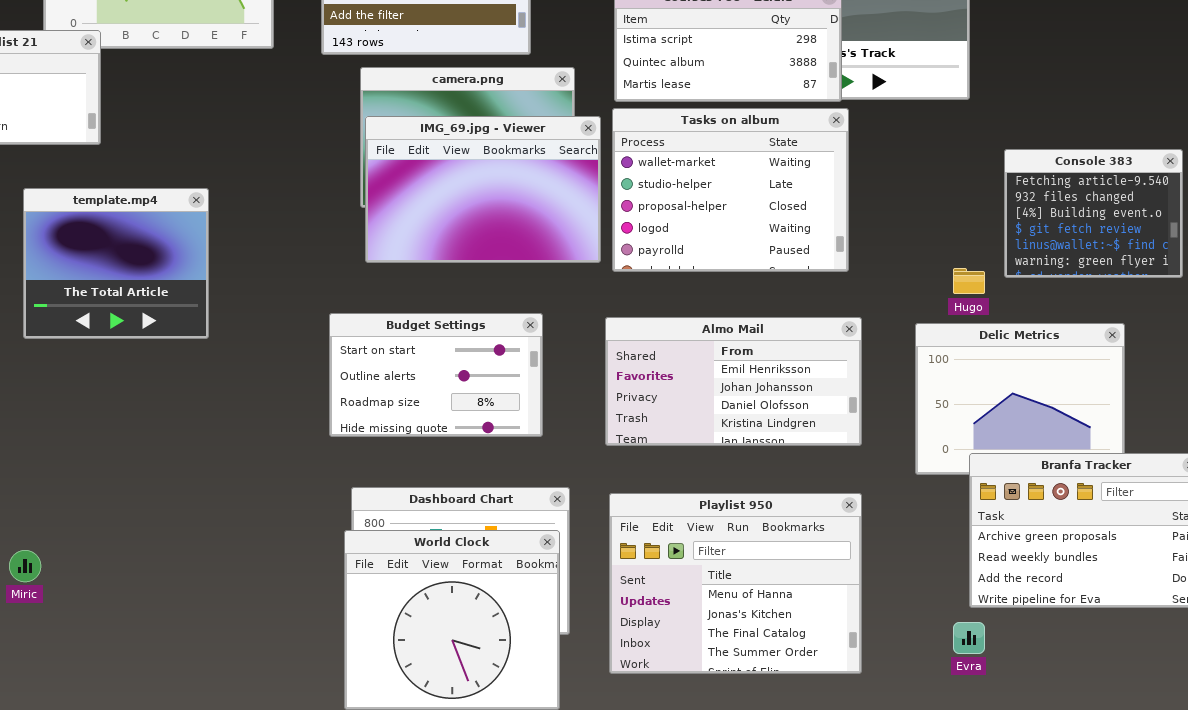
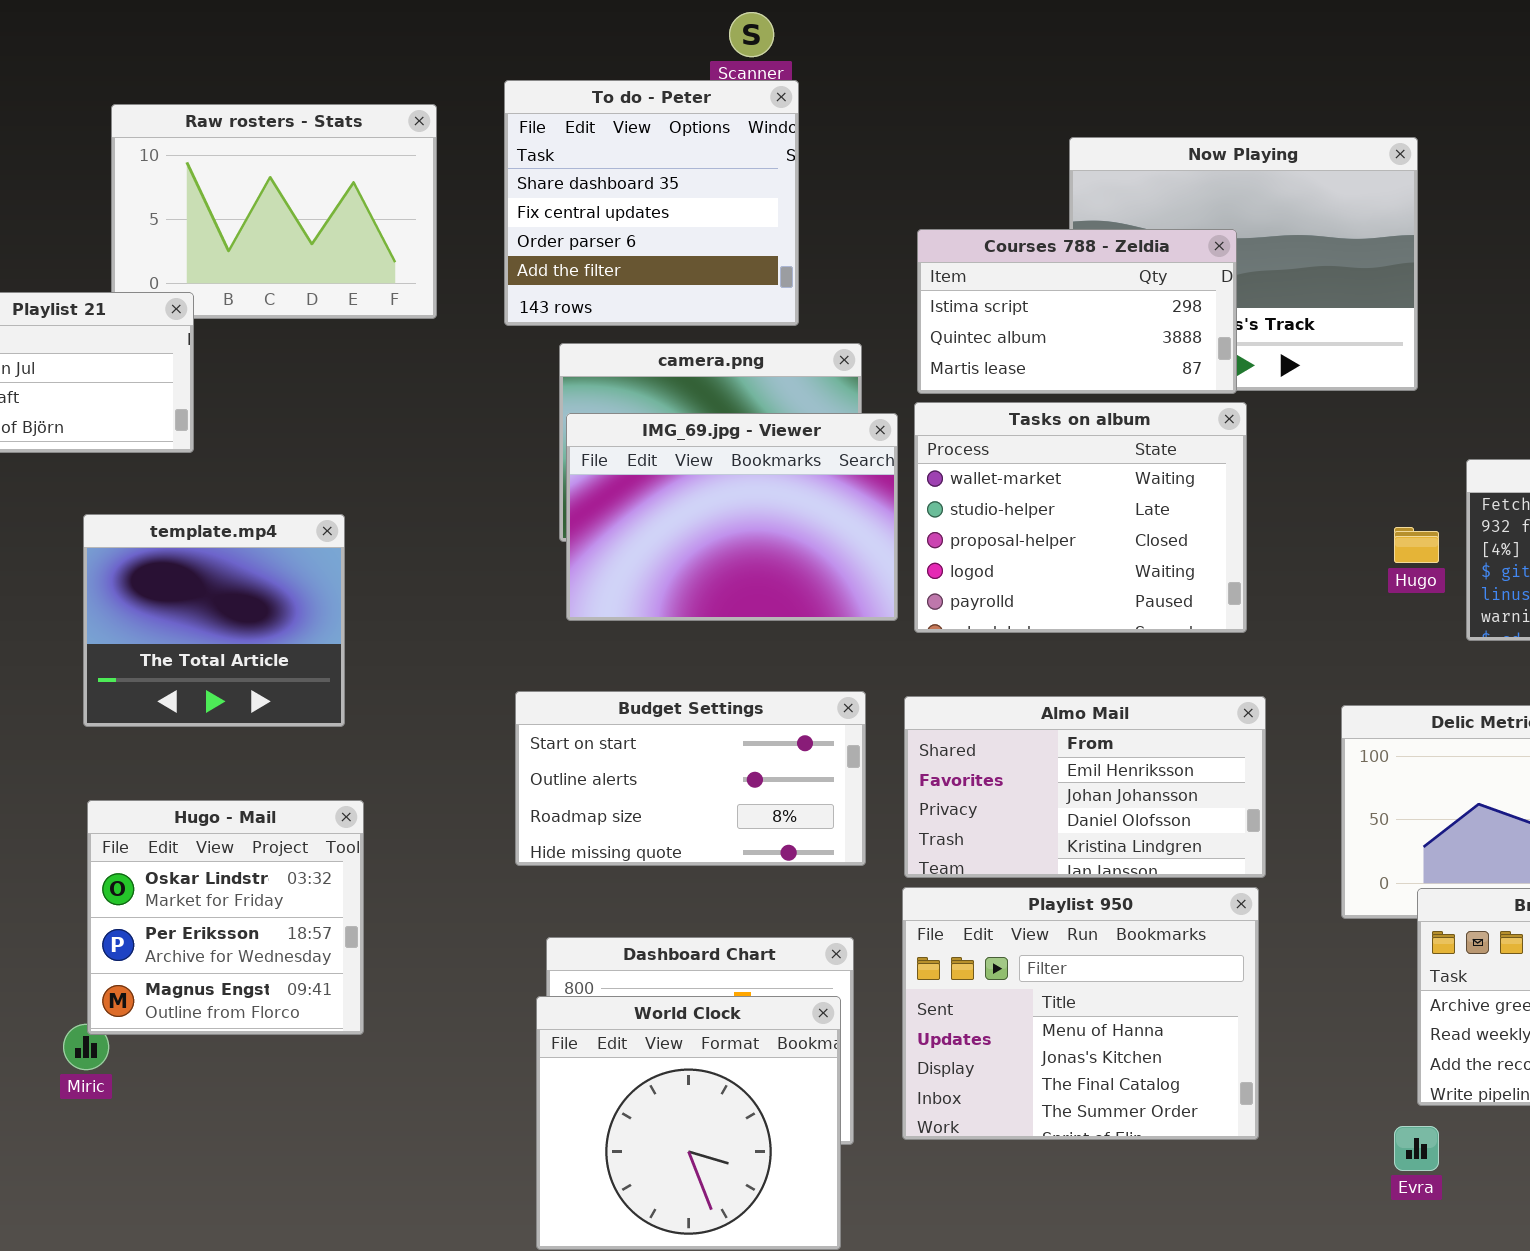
Hugo: [953,268,985,294] -> [1394,527,1439,563], moved
Budget Settings: [329,313,543,437] -> [515,691,866,866], resized
Hugo - Mail: none -> [87,800,364,1035], opened
Playlist 950: [609,493,862,674] -> [902,887,1259,1140], moved

